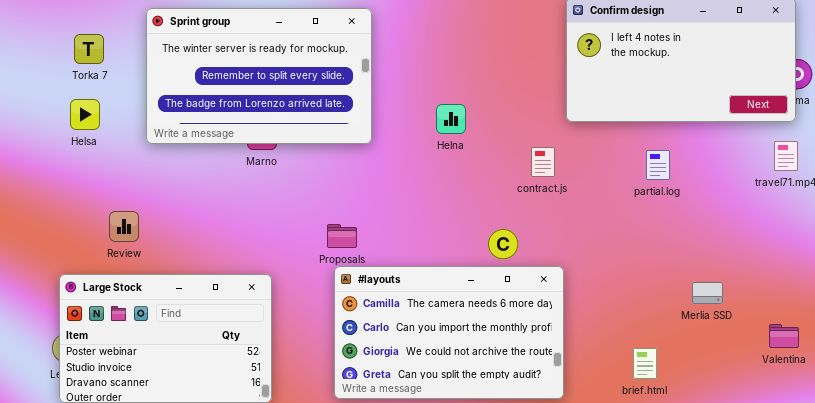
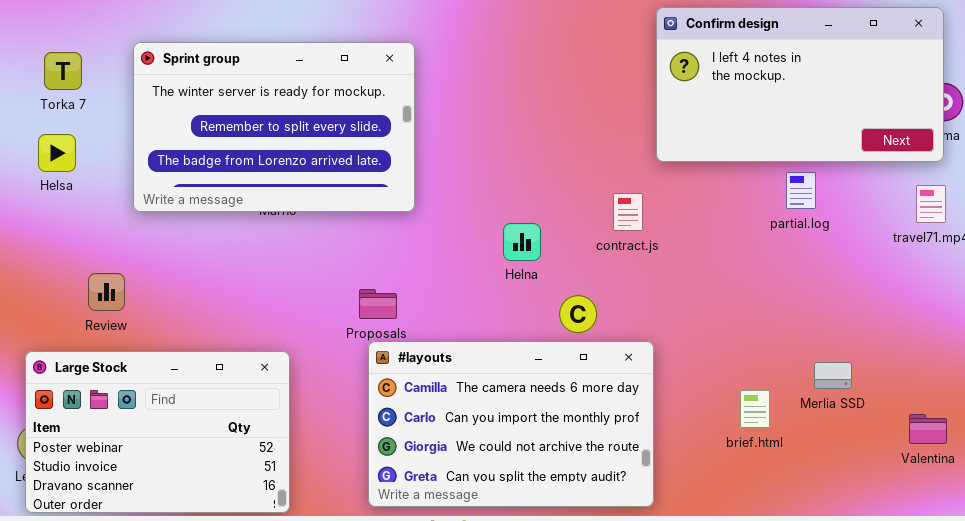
Sprint group: [146,8,372,144] -> [133,42,415,212], moved
Helna: [436,104,466,134] -> [503,223,541,261], moved
partial.log: [646,150,670,180] -> [786,172,816,209], moved
brief.html: [633,348,657,379] -> [740,390,770,428], moved

